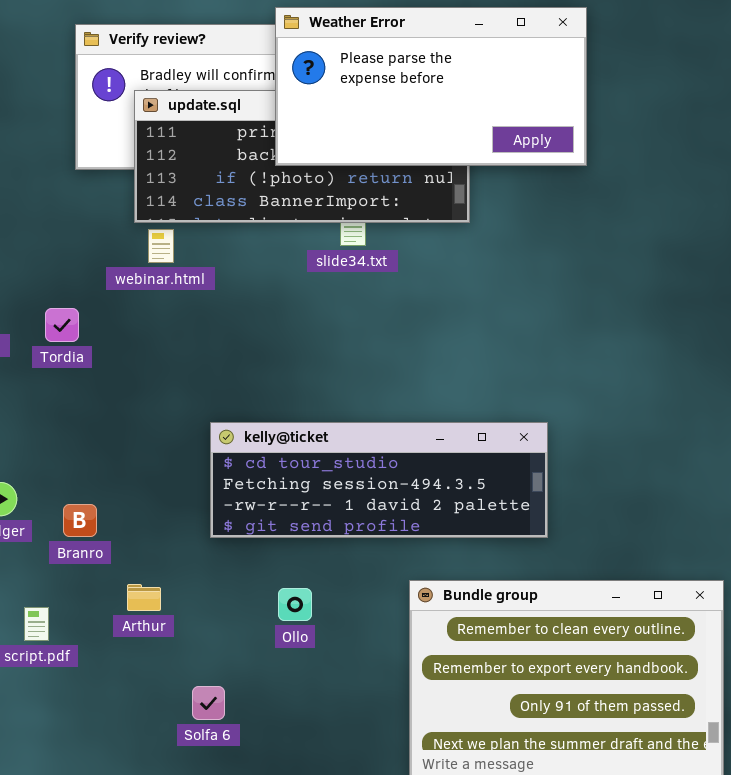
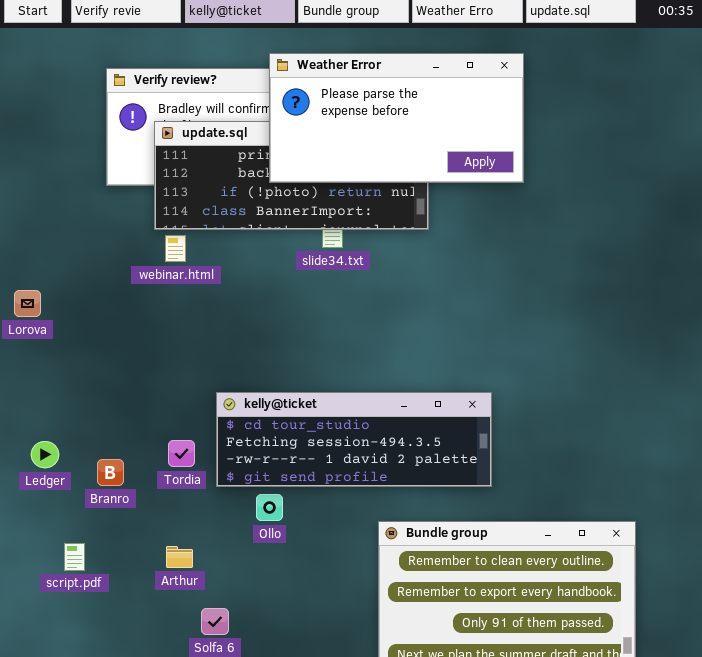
Tordia: [45,308,79,342] -> [168,440,195,467], moved
Arthur: [127,584,161,611] -> [166,546,193,568], moved
Ollo: [278,588,312,621] -> [256,494,283,521], moved

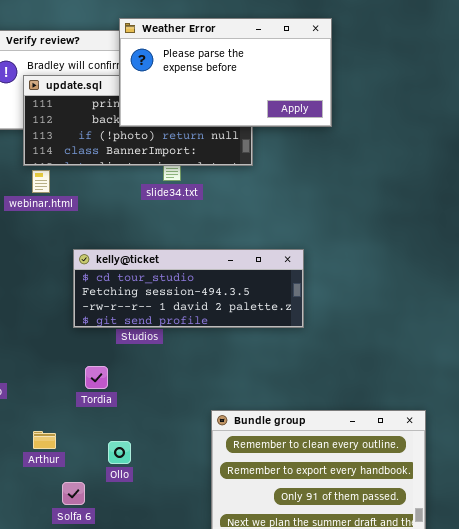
kelly@ticket: [216,392,492,487] -> [73,249,304,328], moved
Tordia: [168,440,195,467] -> [85,366,108,389], moved
Ollo: [256,494,283,521] -> [108,441,131,464], moved

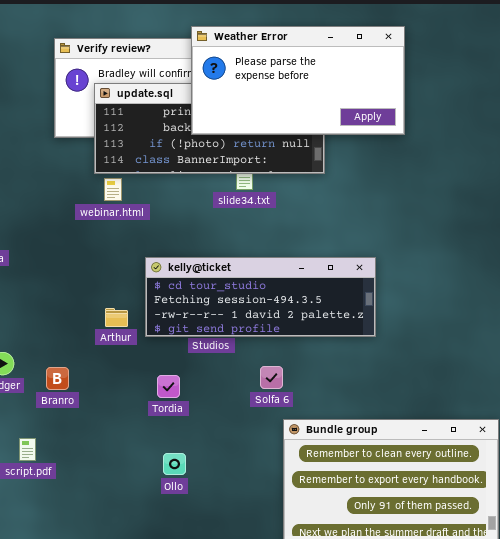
Arthur: [33,431,56,449] -> [105,308,128,327], moved
Ollo: [108,441,131,464] -> [163,453,186,475], moved
Solfa 6: [62,482,85,505] -> [260,366,283,389], moved

